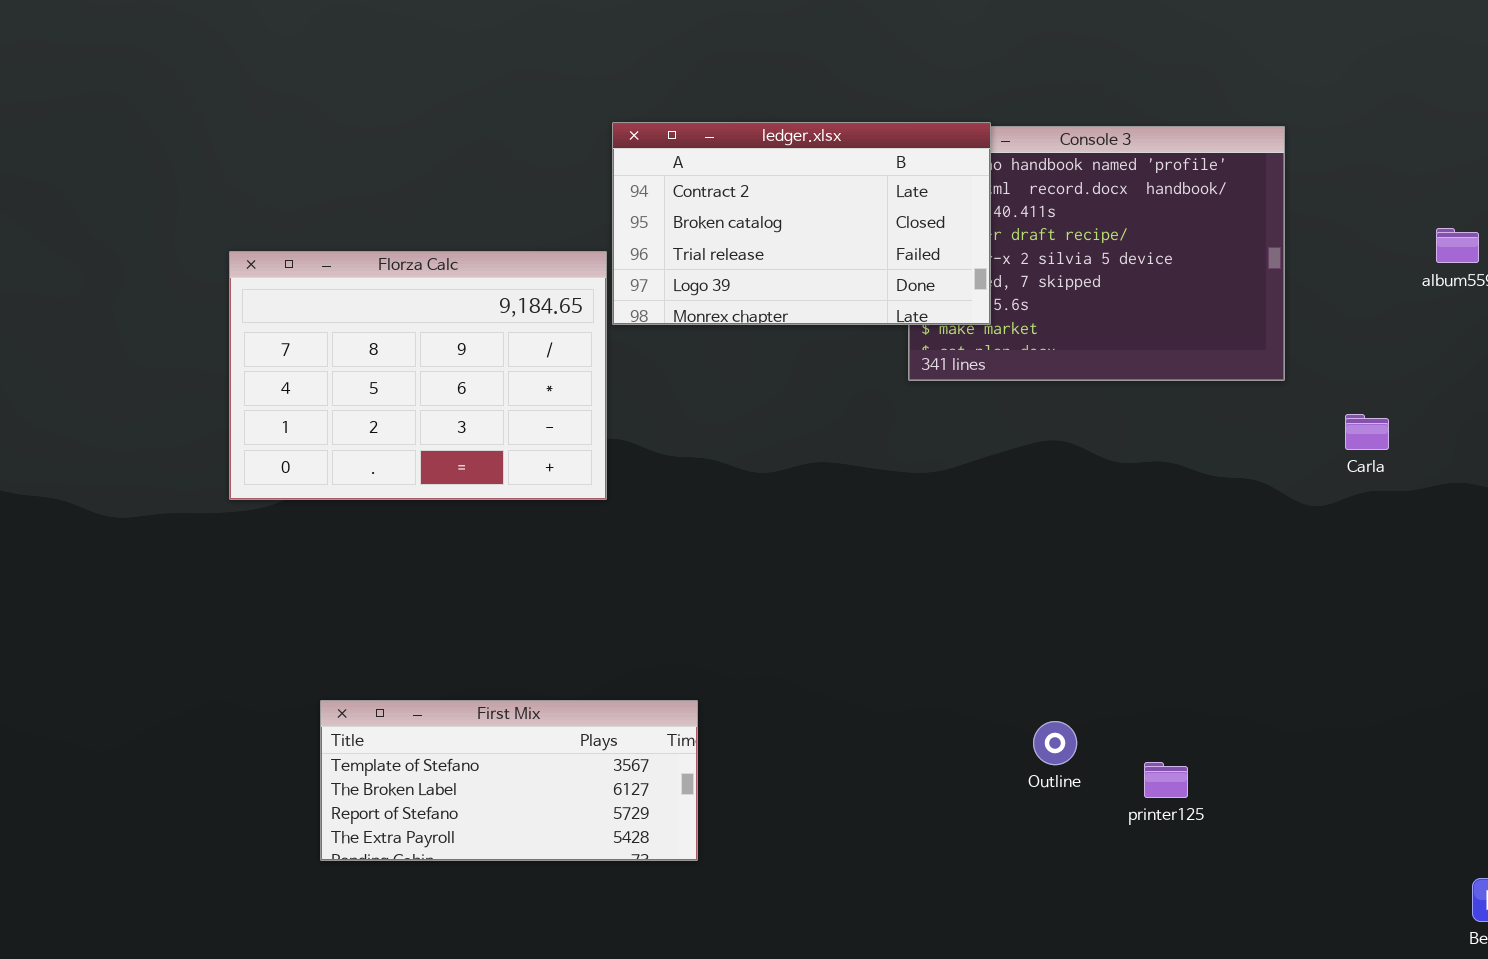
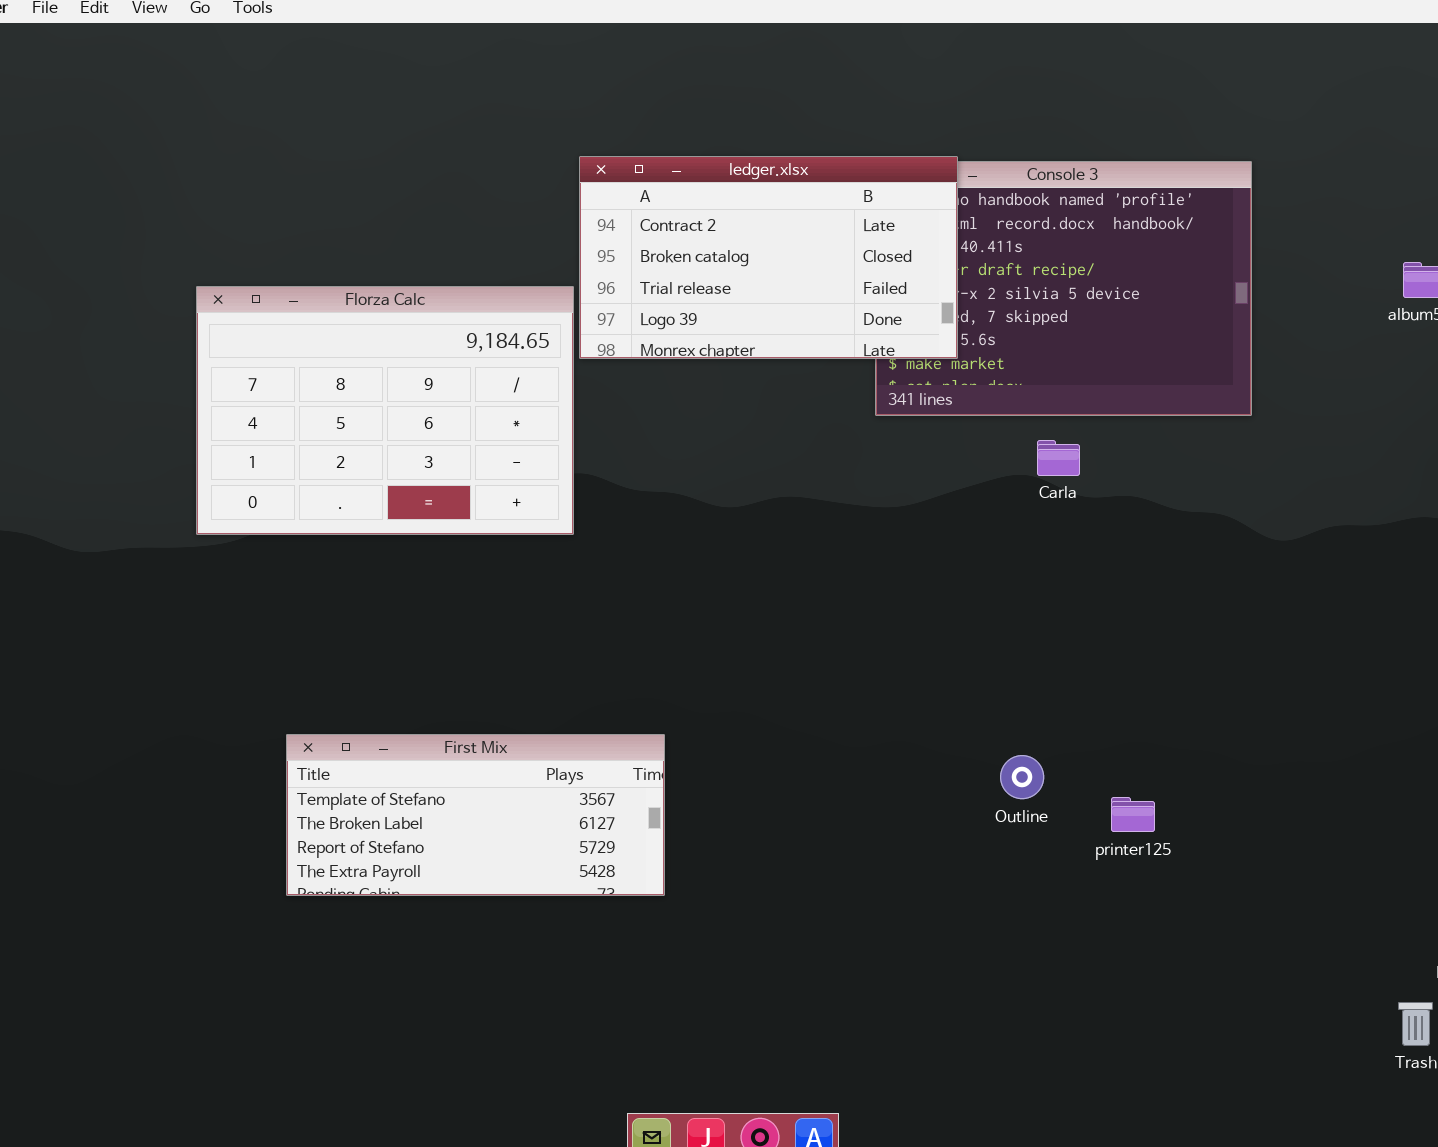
Carla: [1345,414,1389,450] -> [1037,440,1080,476], moved

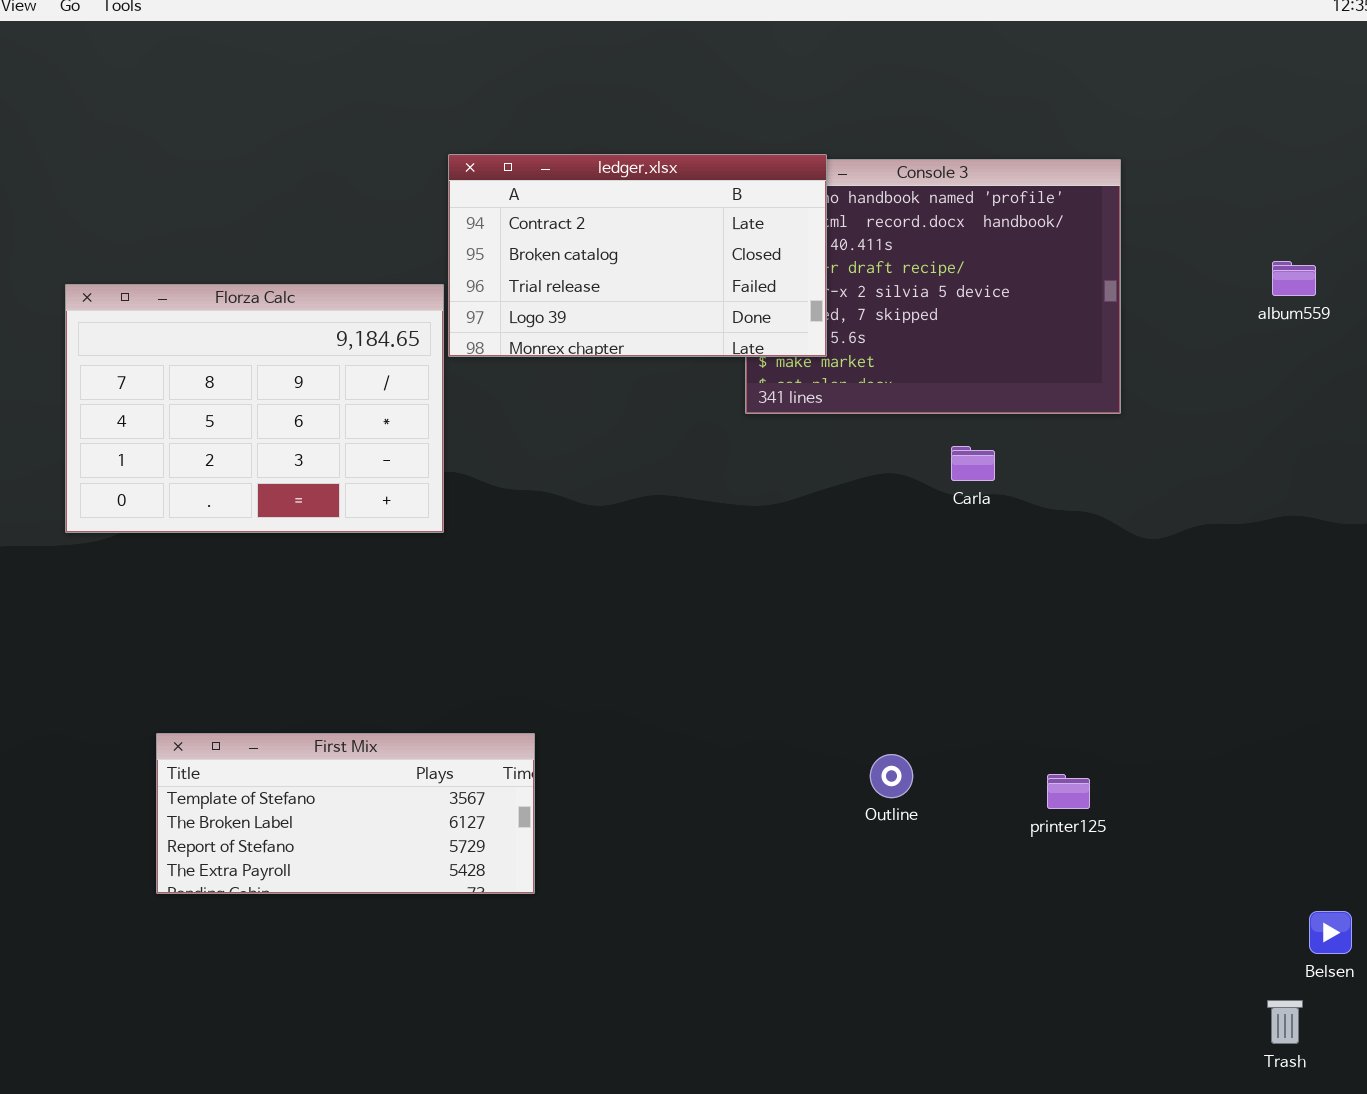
Carla: [1037,440,1080,476] -> [951,446,995,481], moved
printer125: [1111,797,1155,832] -> [1047,774,1090,809], moved

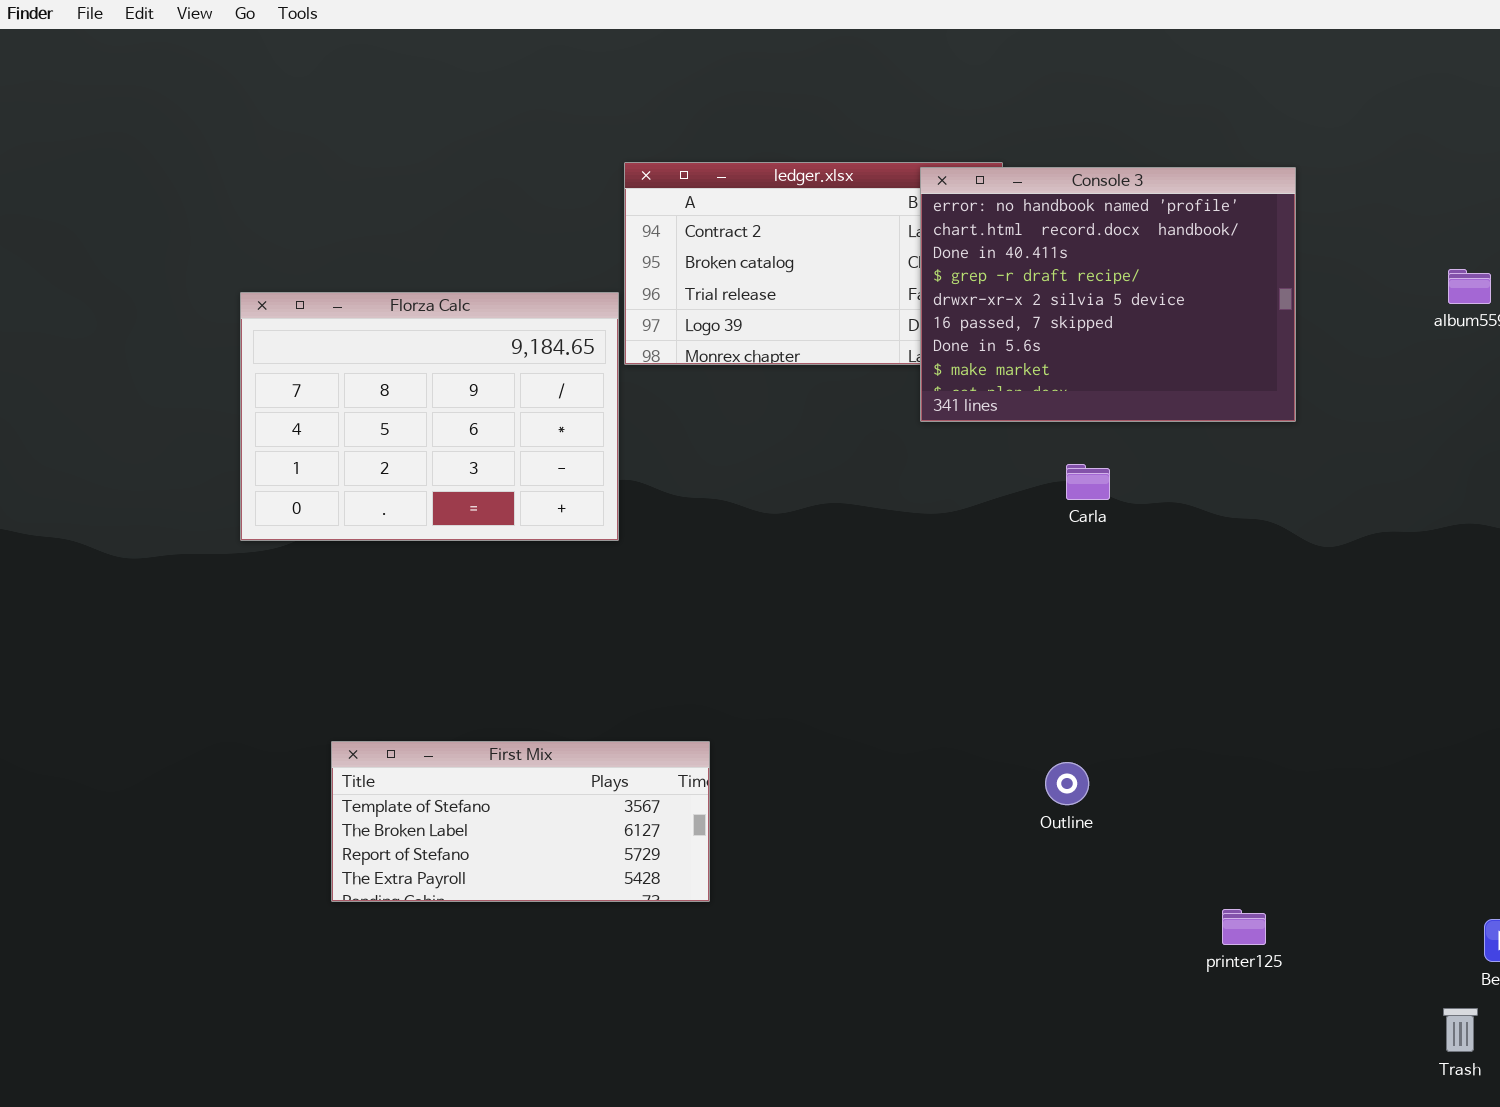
Console 3: [745,159,1121,414] -> [920,167,1296,422], raised
Carla: [951,446,995,481] -> [1066,464,1110,500], moved
printer125: [1047,774,1090,809] -> [1222,909,1266,945], moved

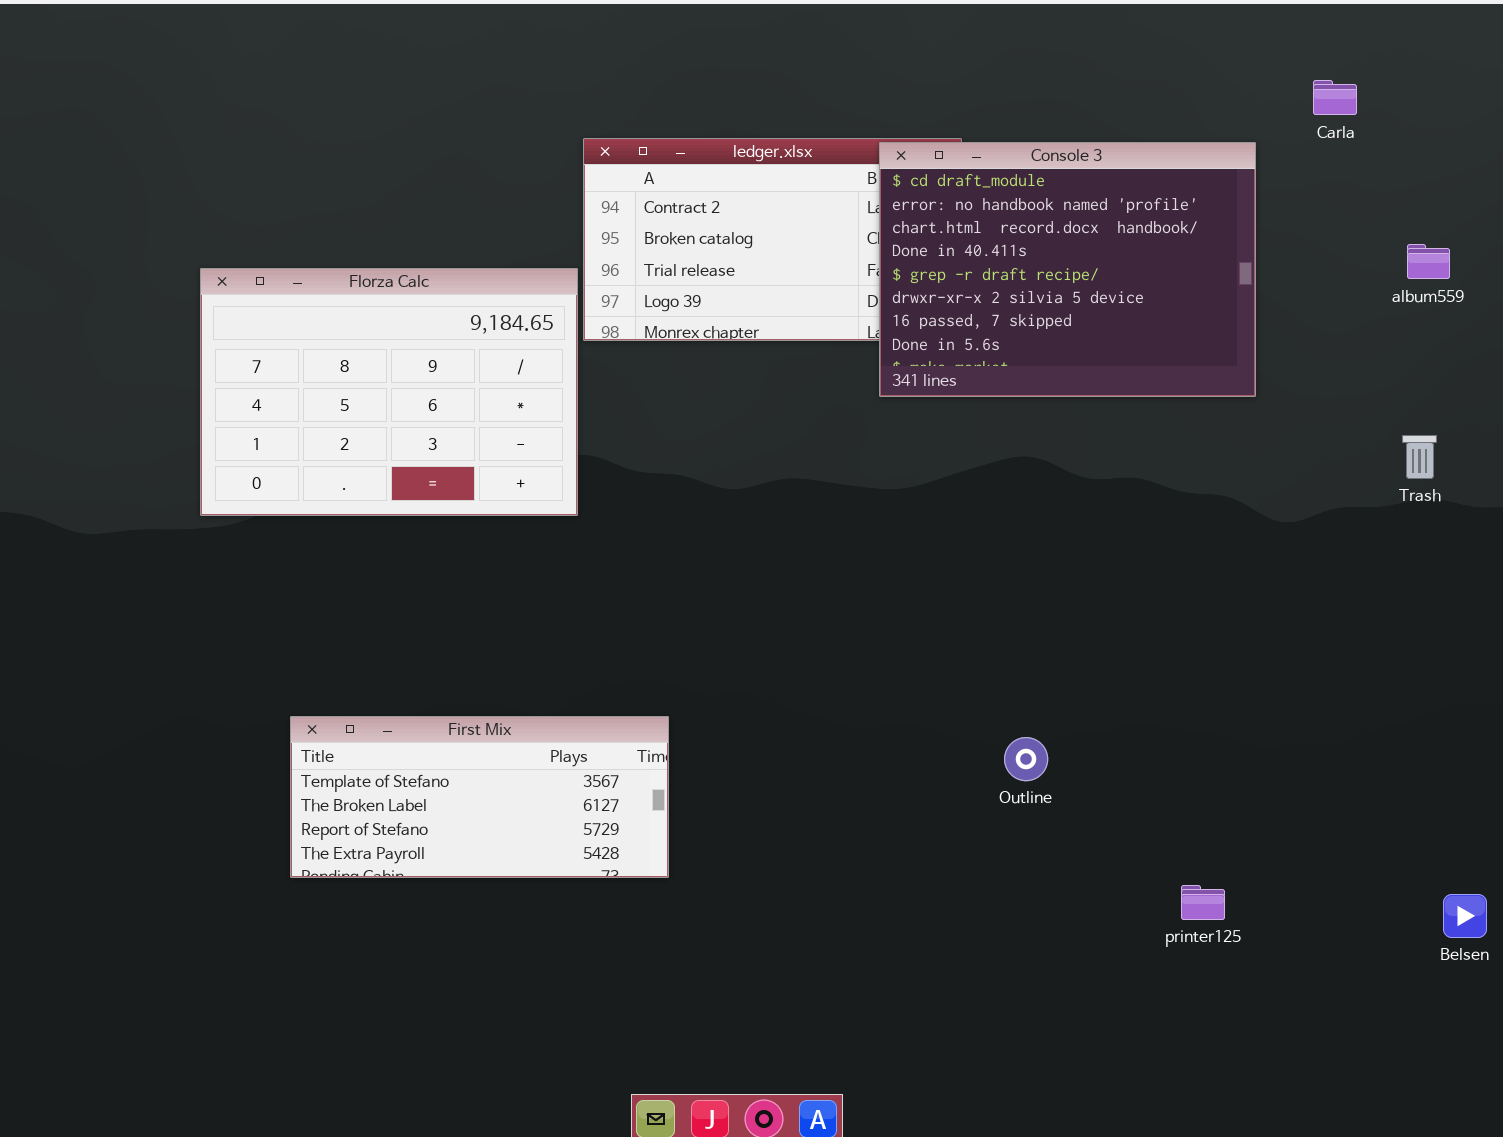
Console 3: [920,167,1296,422] -> [879,142,1256,397], scrolled up 1 row
Carla: [1066,464,1110,500] -> [1313,80,1357,115], moved
Trash: [1443,1008,1478,1052] -> [1402,435,1437,479], moved

